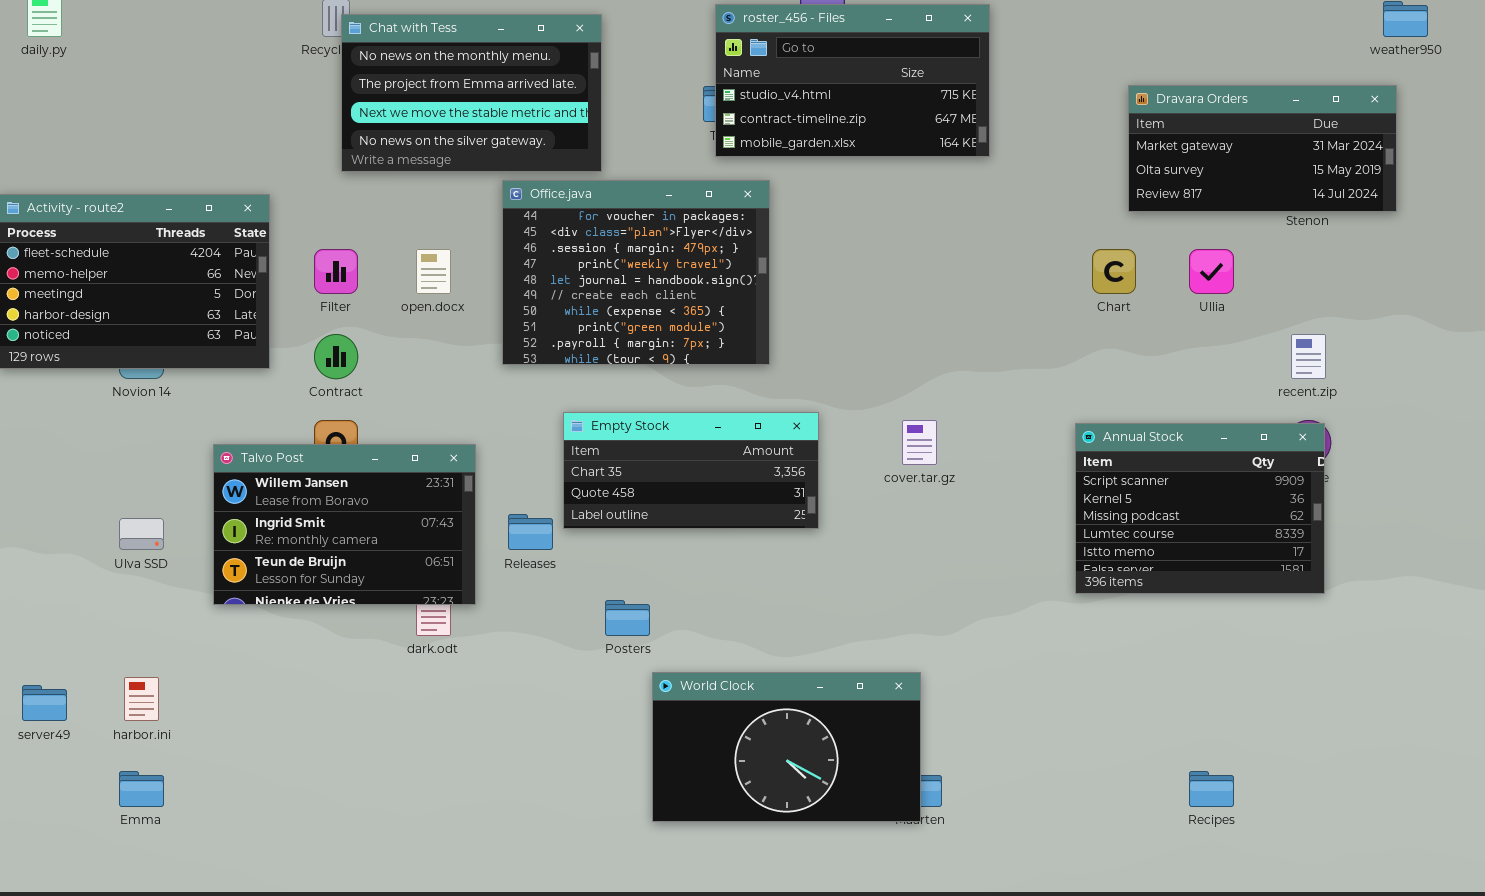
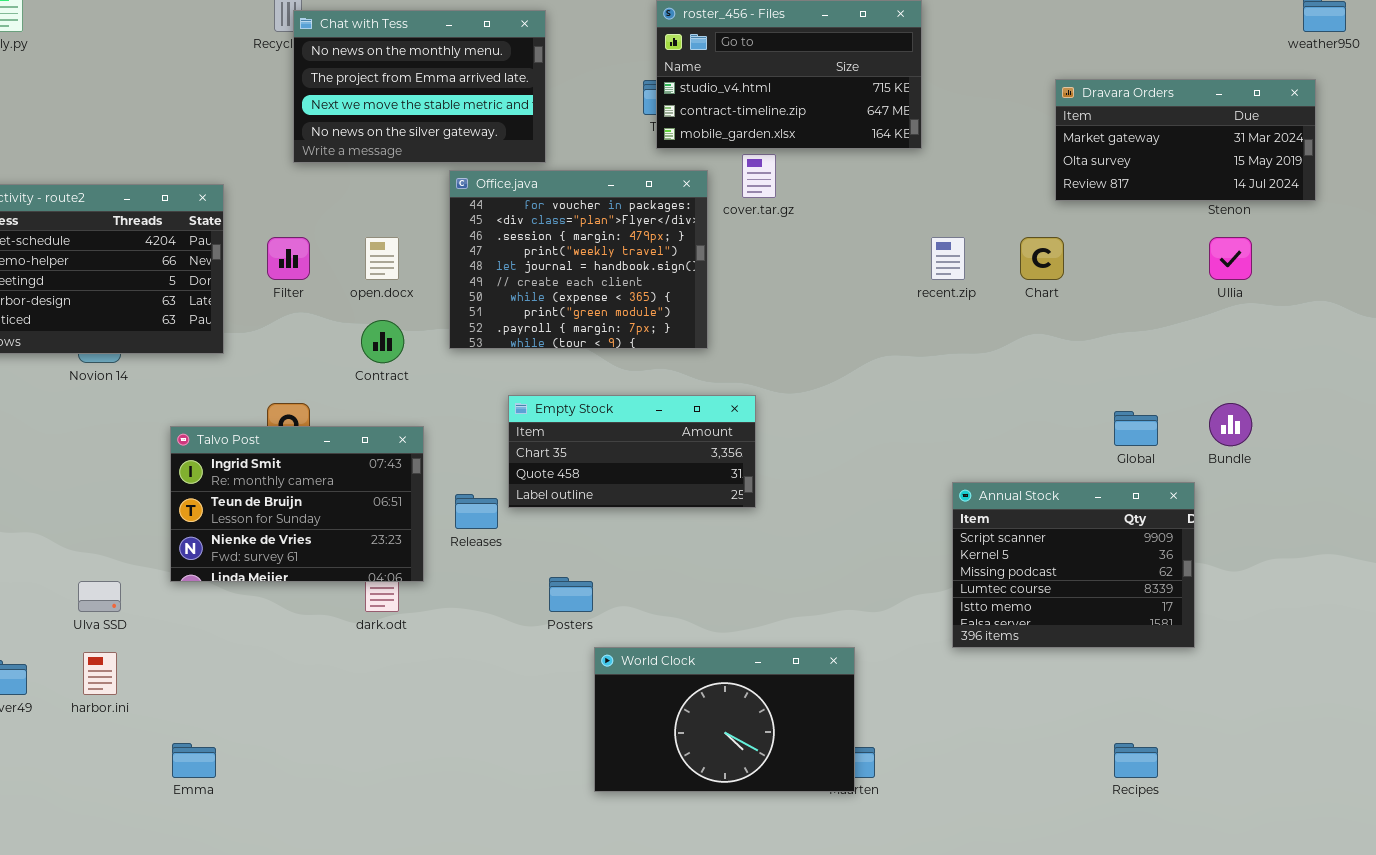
Ullia: [1189,249,1234,294] -> [1209,237,1252,280], moved
Contract: [314,334,358,379] -> [361,320,404,363], moved
recent.zip: [1291,334,1326,379] -> [931,237,965,280], moved
cover.tar.gz: [902,420,937,465] -> [742,154,776,198], moved
Annual Stock: [1075,423,1325,594] -> [952,482,1195,648], moved
Talvo Post: [213,444,476,605] -> [170,426,424,582], scrolled down 1 row
Ulva SSD: [119,518,164,550] -> [78,581,121,612], moved
Emma: [119,771,164,807] -> [172,743,216,778], moved

